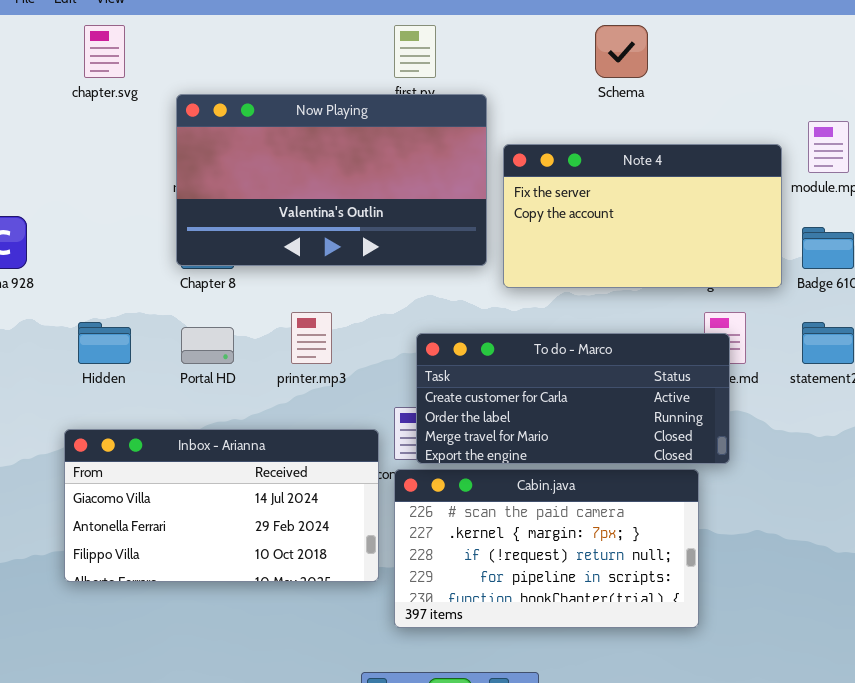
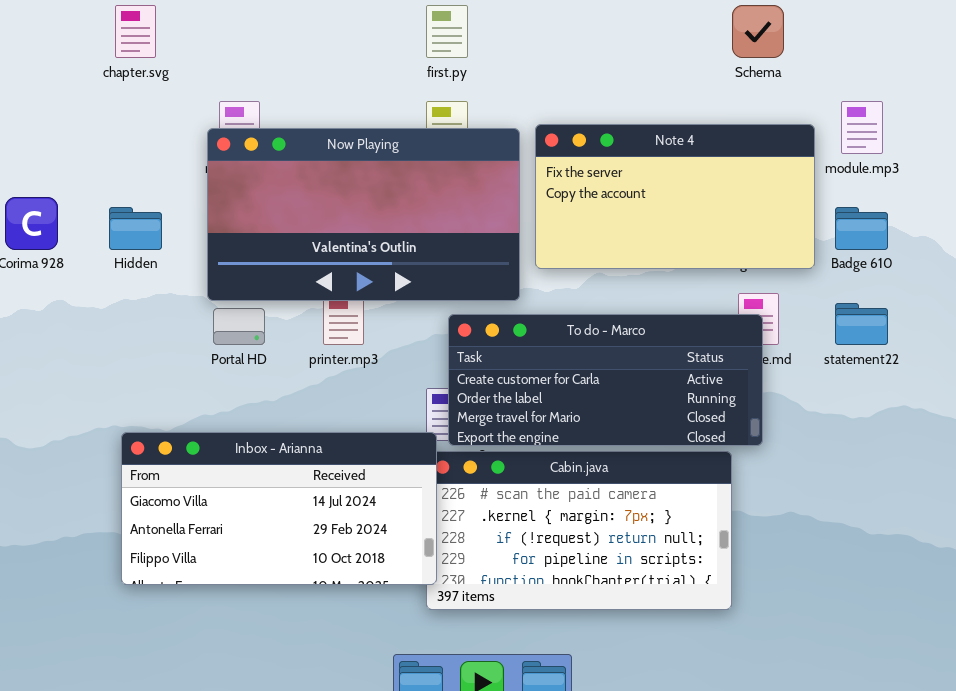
Schema: [595,25,648,78] -> [732,5,784,58], moved
Now Playing: [176,94,487,266] -> [207,128,520,301], moved
Hidden: [78,322,131,364] -> [109,207,162,250], moved
Inbox - Arianna: [64,429,379,582] -> [121,432,437,585], moved

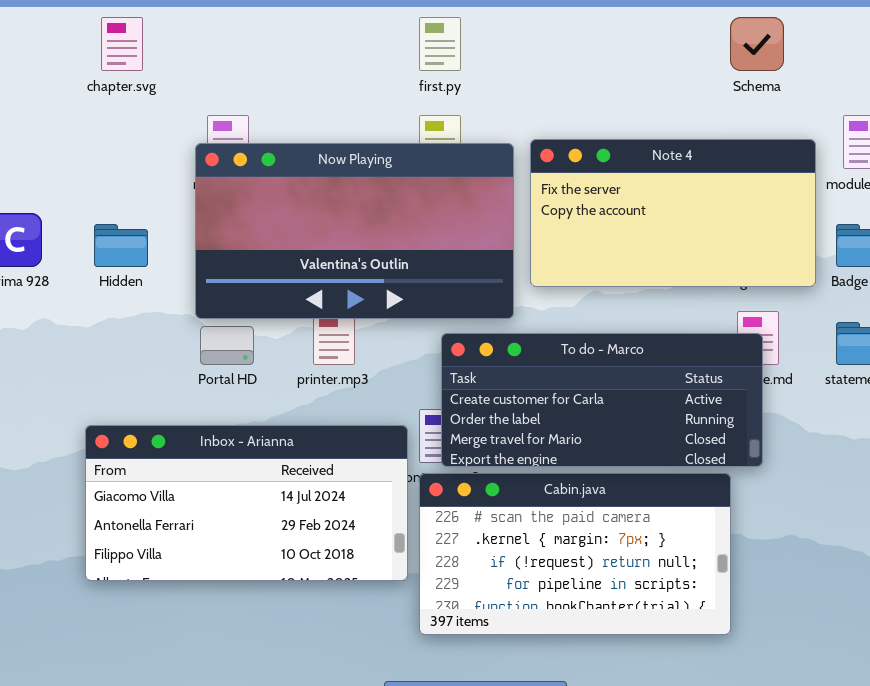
Inbox - Arianna: [121,432,437,585] -> [85,425,408,581], moved

